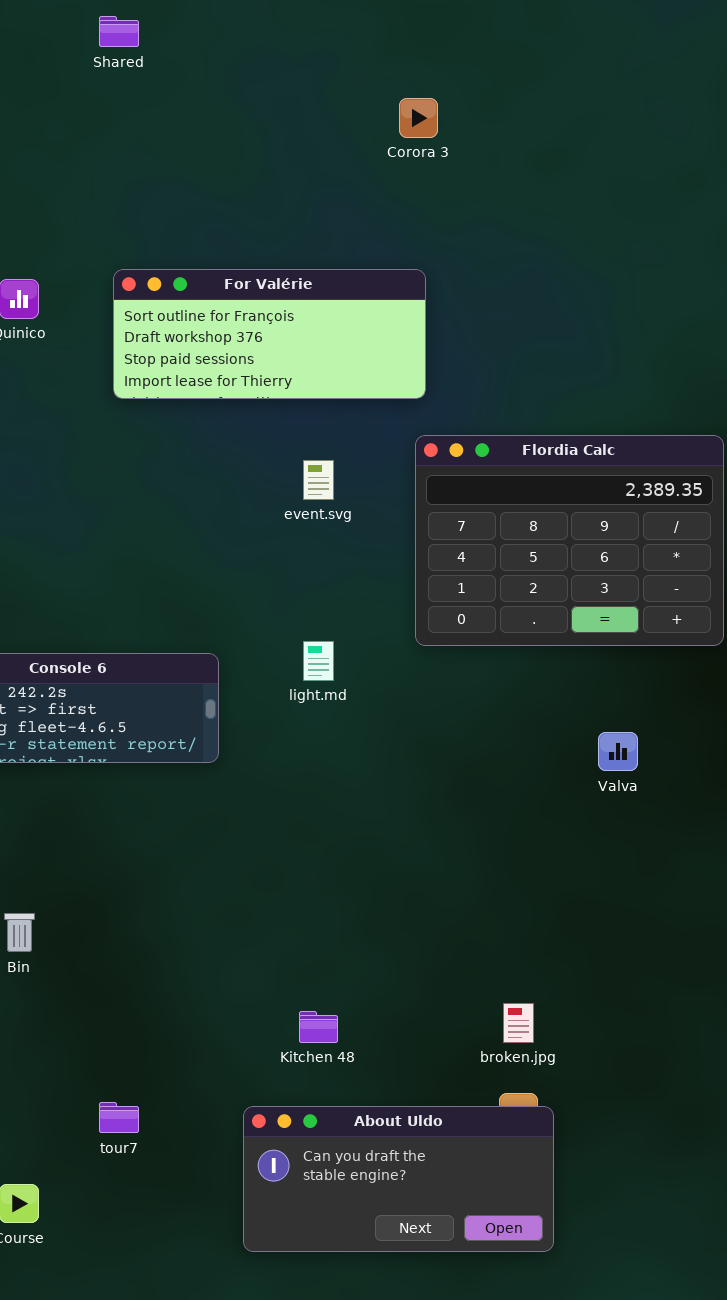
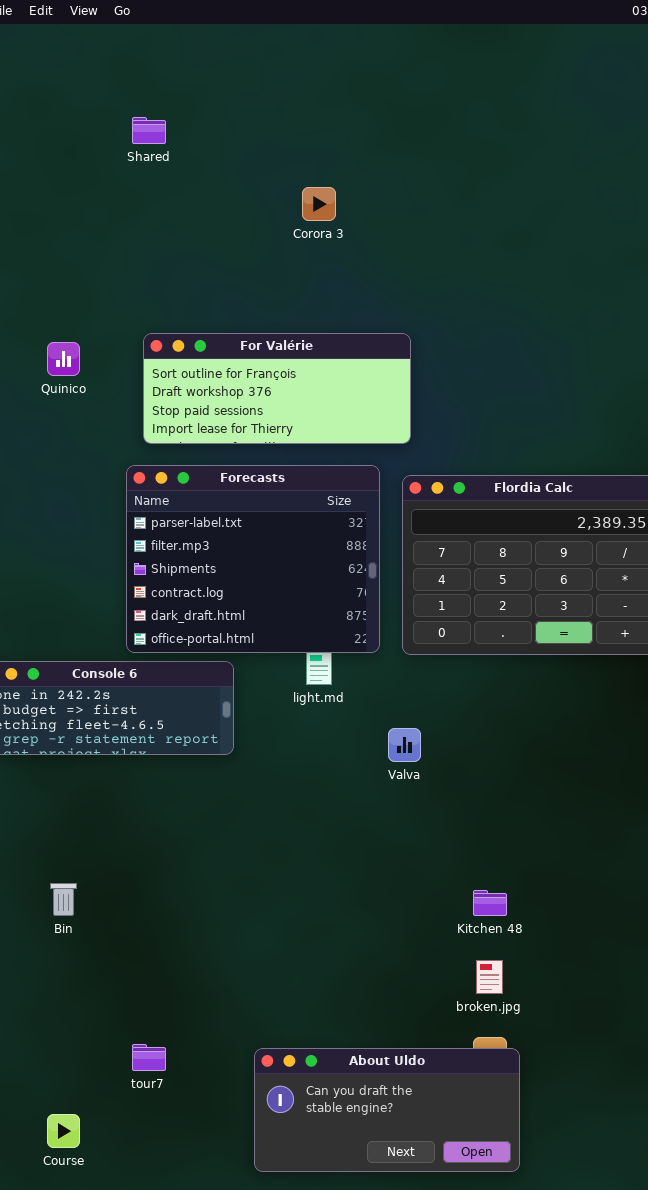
Corora 3: [399,98,438,138] -> [302,187,336,221], moved
Forecasts: none -> [126,465,380,653], opened
Valva: [598,732,638,771] -> [388,728,421,762], moved
Kitchen 48: [299,1011,338,1043] -> [473,890,507,916], moved

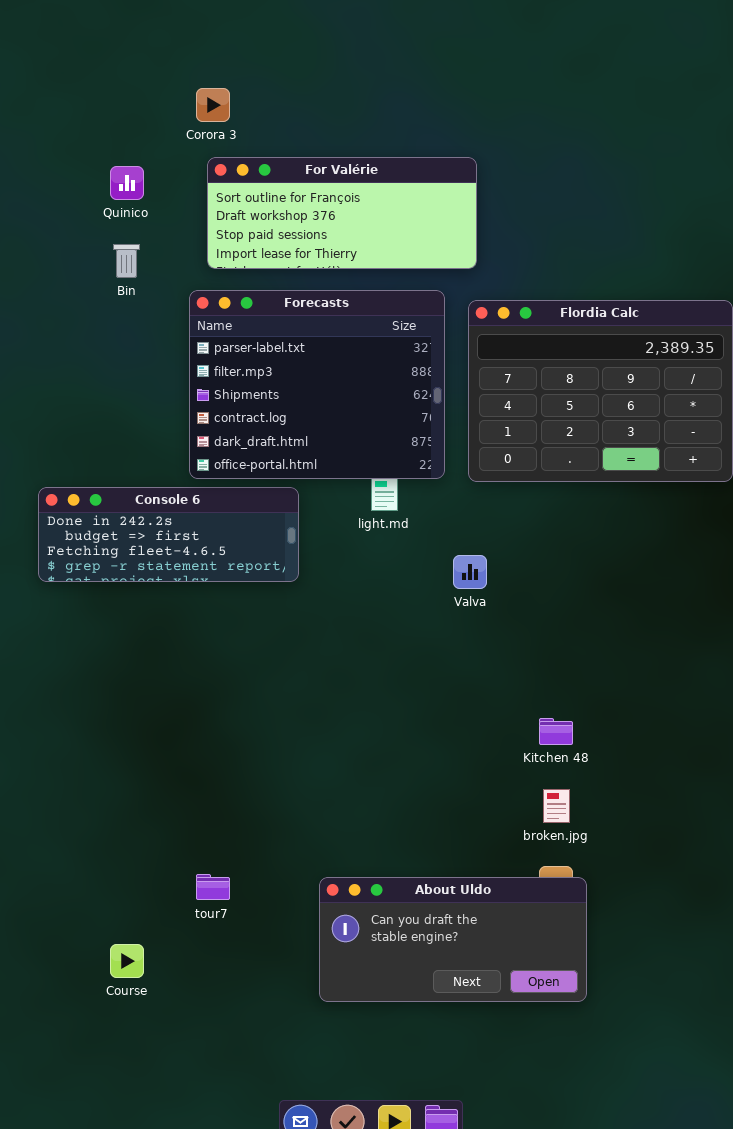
Corora 3: [302,187,336,221] -> [196,88,230,122], moved
Bin: [50,883,77,916] -> [113,244,140,278], moved

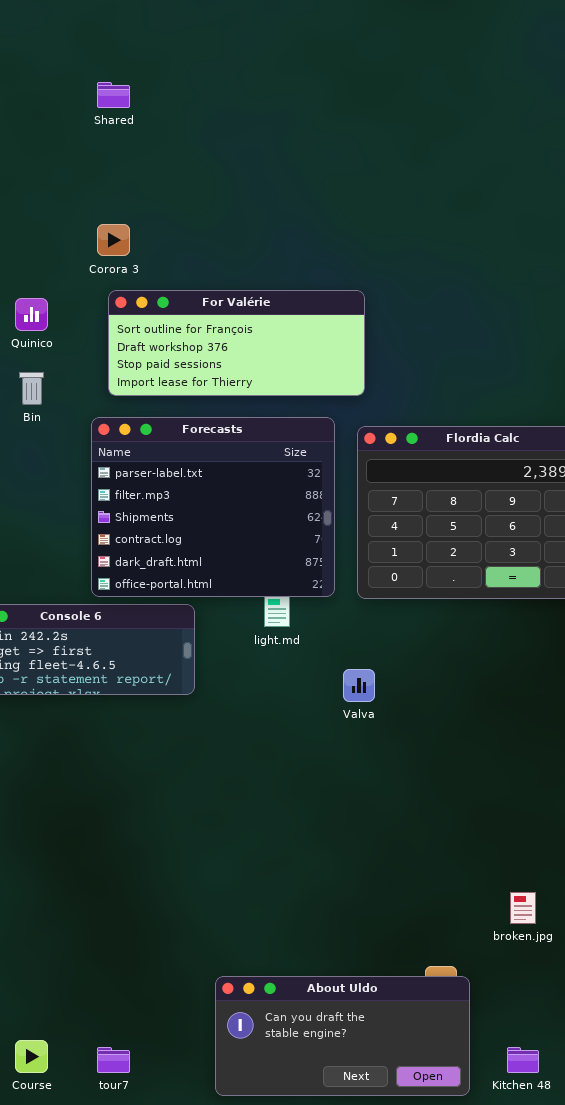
Kitchen 48: [539,718,573,745] -> [507,1047,539,1073], moved
broken.jpg: [543,789,570,823] -> [510,892,536,924], moved
tour7: [196,874,230,900] -> [97,1047,130,1073], moved

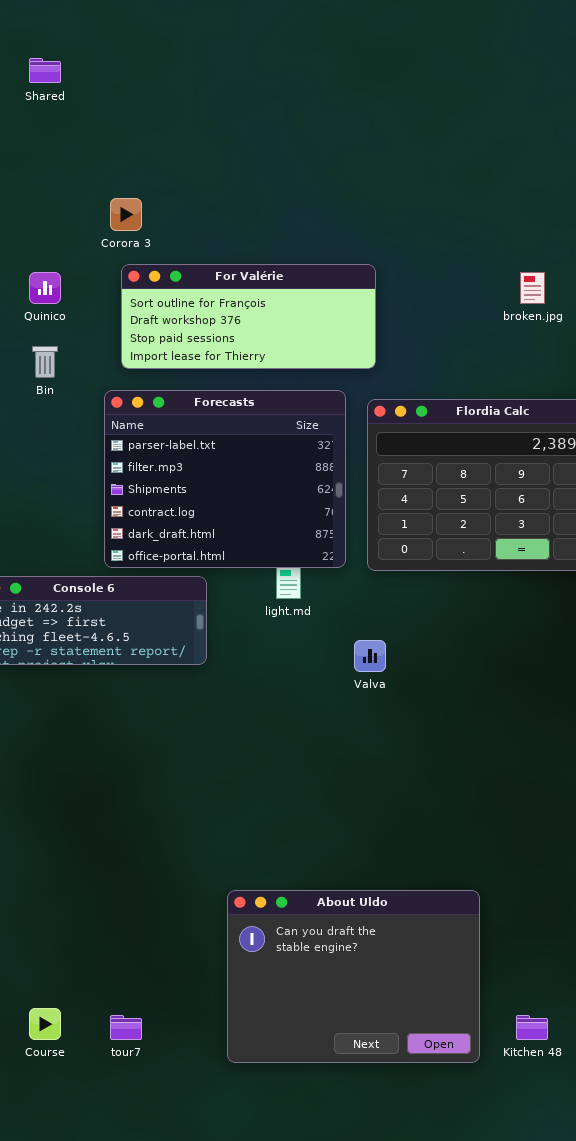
Shared: [97,82,130,108] -> [29,58,61,83], moved
broken.jpg: [510,892,536,924] -> [520,272,545,304], moved
About Uldo: [215,976,470,1096] -> [227,890,480,1063], resized

